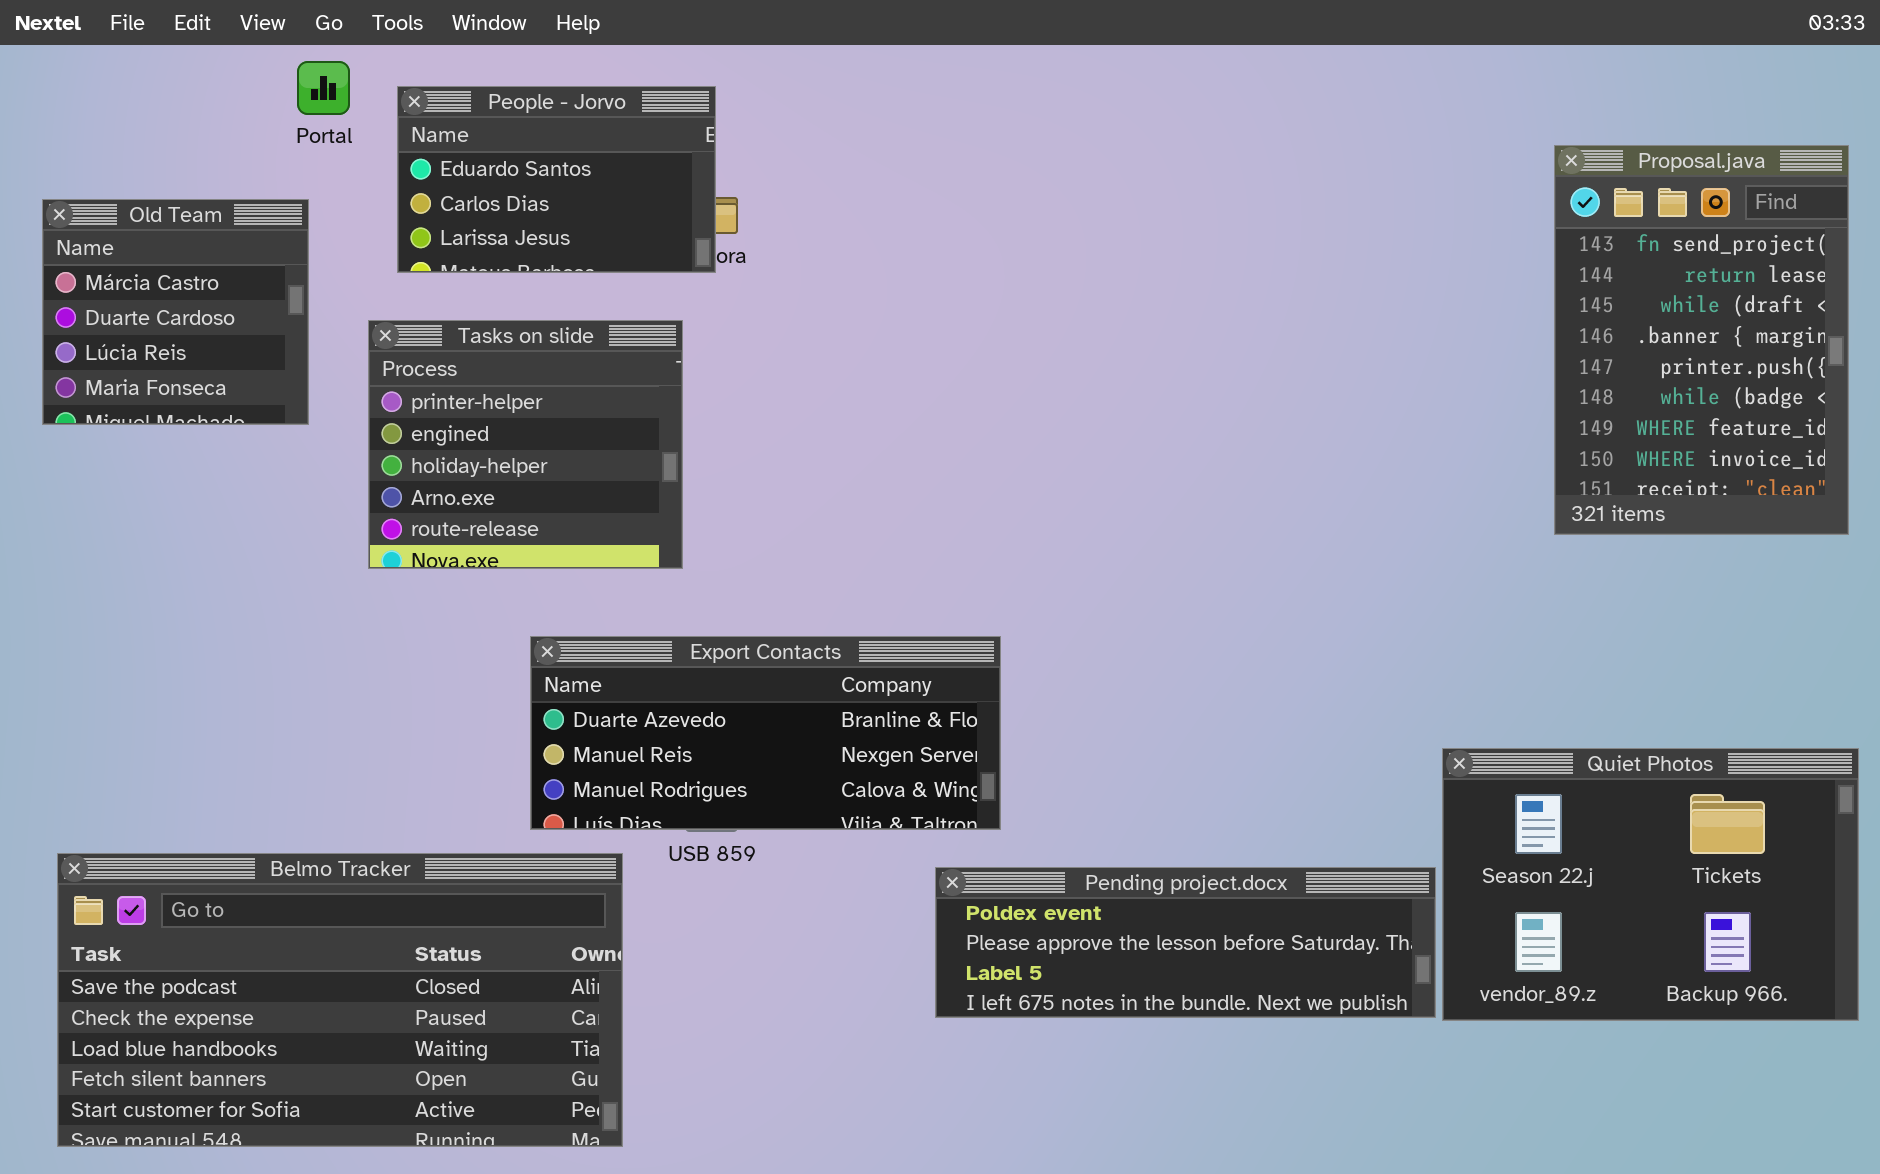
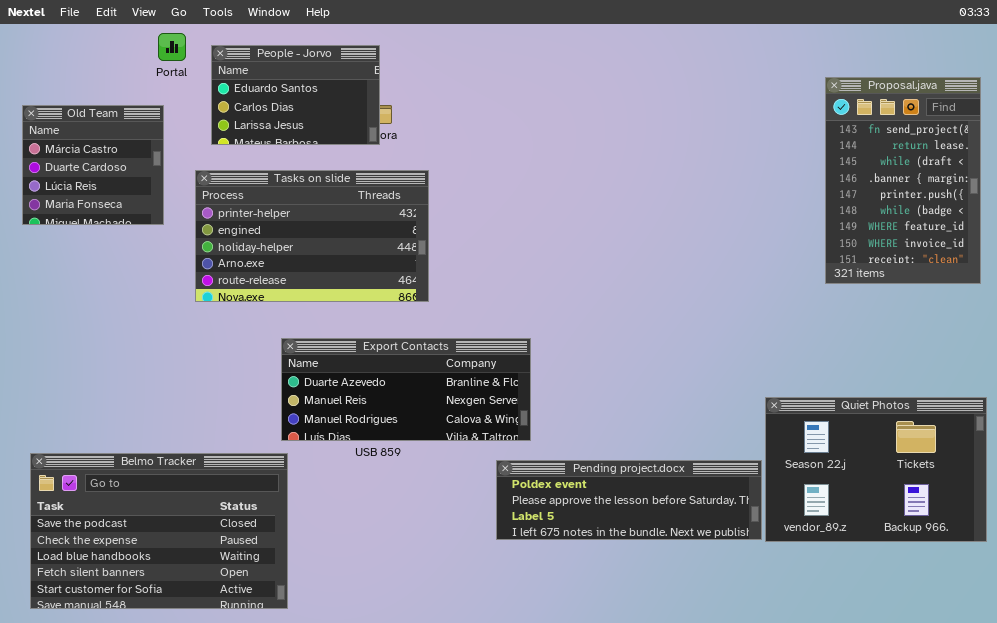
Tasks on slide: [368,320,683,569] -> [195,170,429,302], resized
Belmo Tracker: [57,853,623,1147] -> [30,453,288,609], resized

